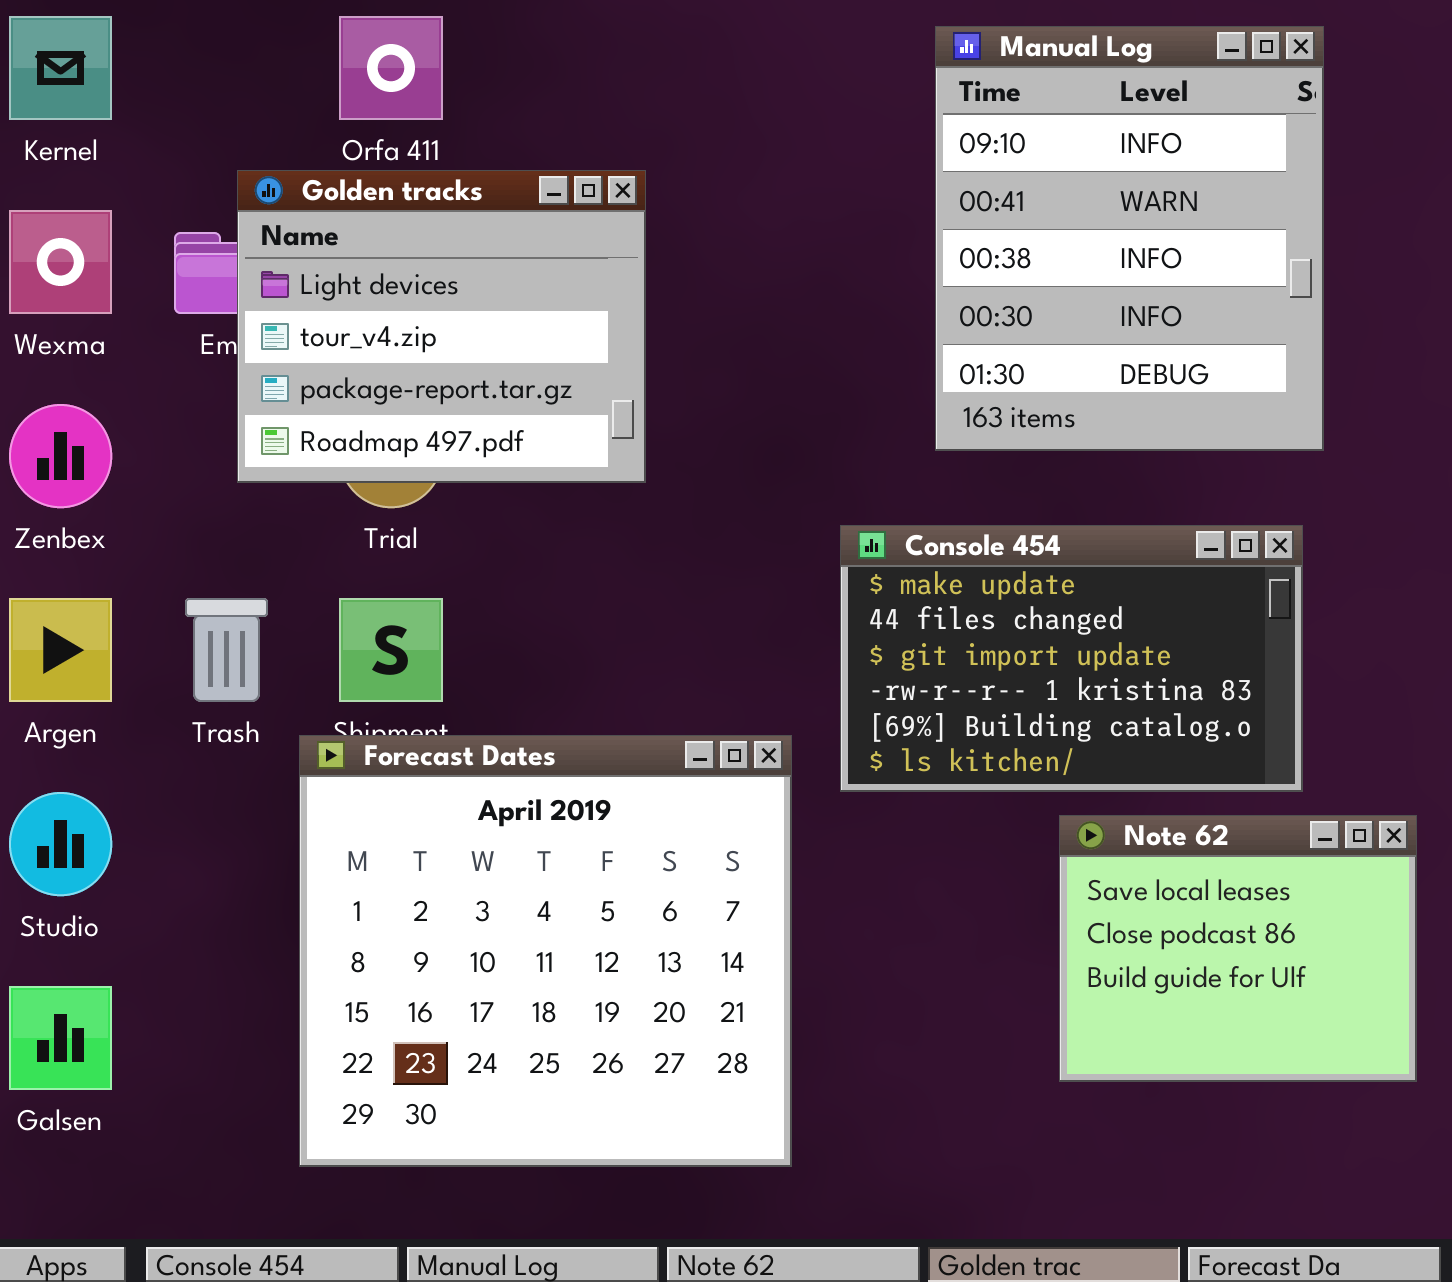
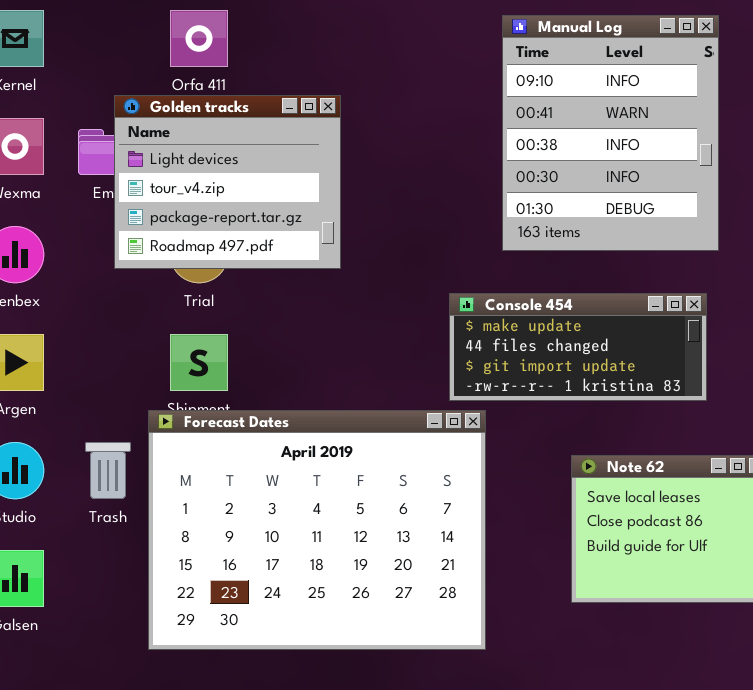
Console 454: [840,525,1303,792] -> [449,293,707,401], resized
Trash: [185,598,268,702] -> [85,442,131,499], moved
Forecast Dates: [299,735,792,1167] -> [148,410,486,650], resized

